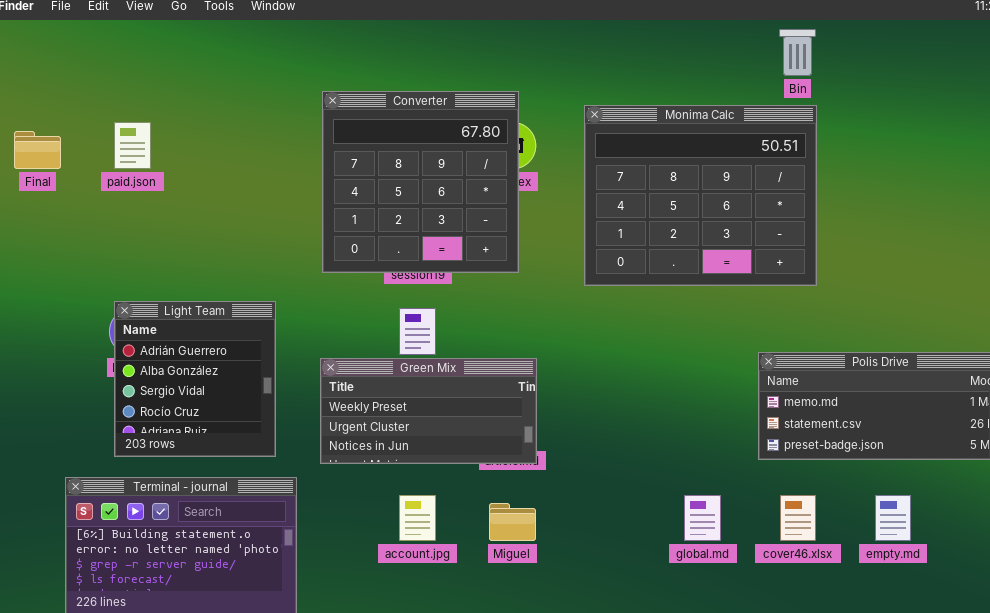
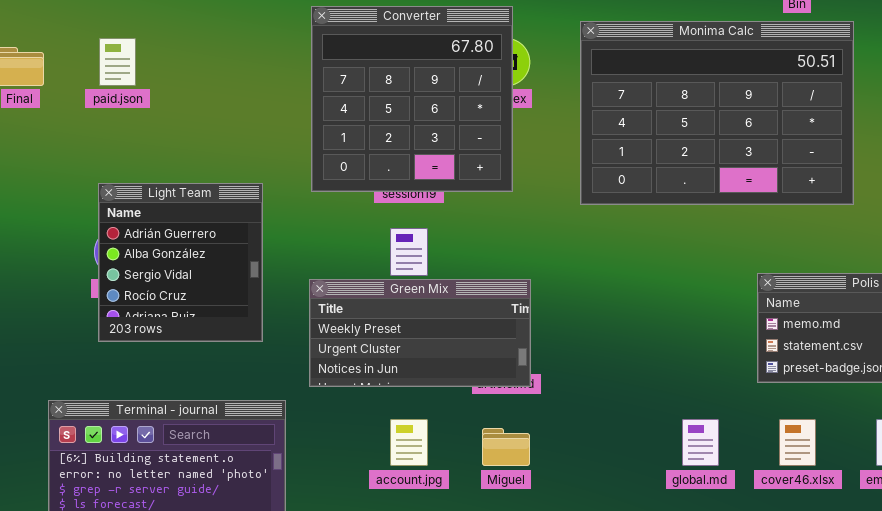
Monima Calc: [584,105,817,286] -> [580,21,854,205], resized
Light Team: [114,301,276,457] -> [98,183,263,342], moved

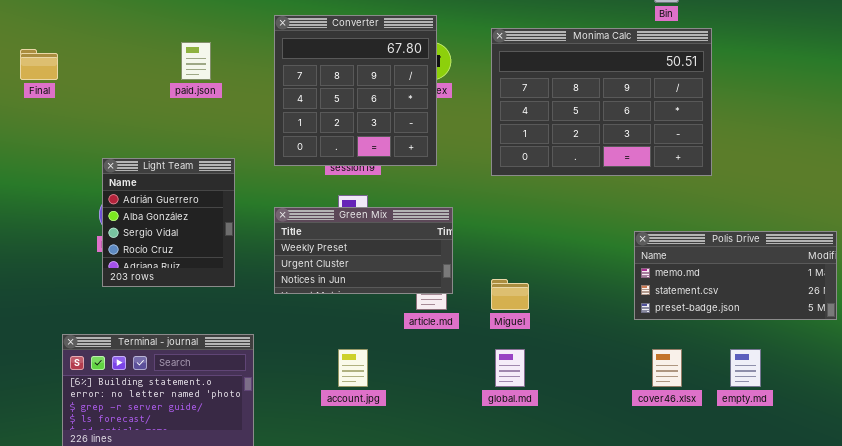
paid.json: [99,38,136,86] -> [181,42,211,80], moved
Green Mix: [309,279,531,387] -> [274,207,453,294], moved
global.md: [682,419,719,466] -> [495,349,525,387], moved
Miguel: [482,428,530,466] -> [491,279,529,310], moved

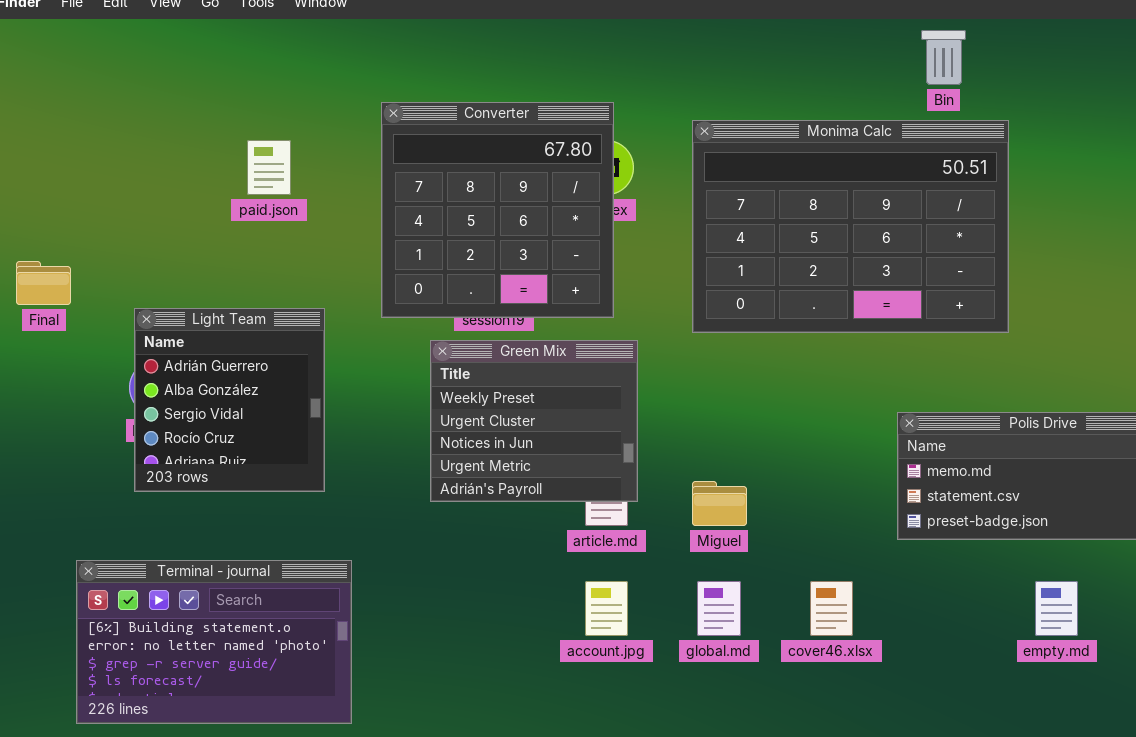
Final: [20,49,58,80] -> [16,261,71,305], moved
Green Mix: [274,207,453,294] -> [430,340,638,502], resized
account.jpg: [338,349,368,387] -> [585,581,628,636], moved
cover46.xlsx: [652,349,682,387] -> [810,581,853,636], moved

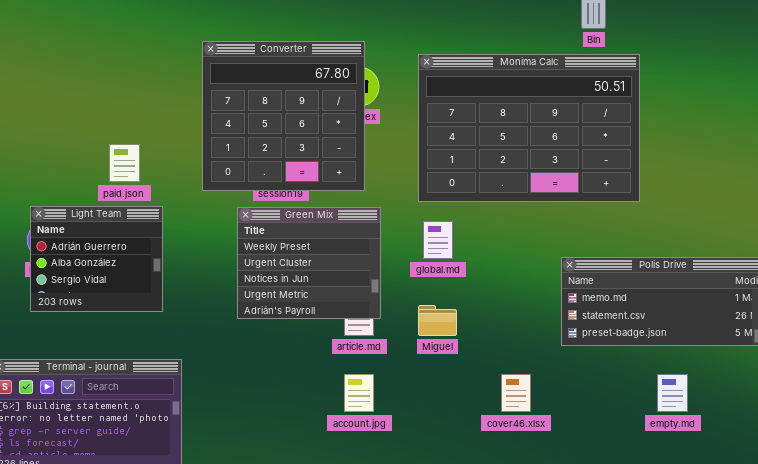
paid.json: [247,140,291,195] -> [109,144,140,182], moved
Light Team: [134,308,325,492] -> [30,206,163,312], resized
global.md: [697,581,741,636] -> [423,221,453,259], moved

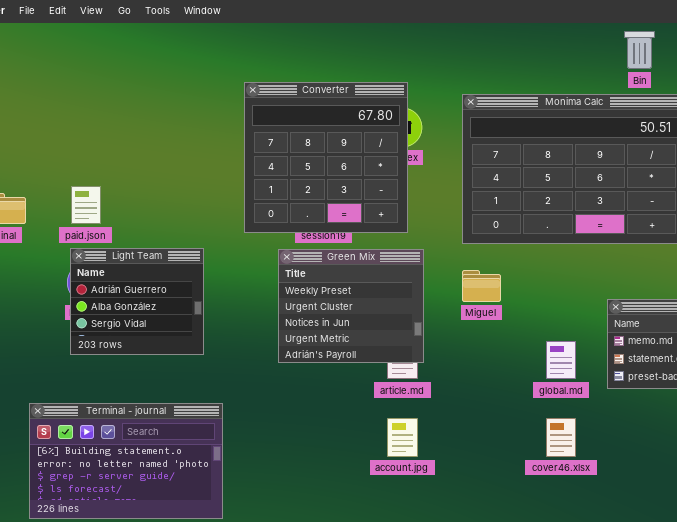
paid.json: [109,144,140,182] -> [71,186,101,224], moved
global.md: [423,221,453,259] -> [546,341,576,379], moved
Miguel: [418,305,457,336] -> [462,270,501,302], moved

